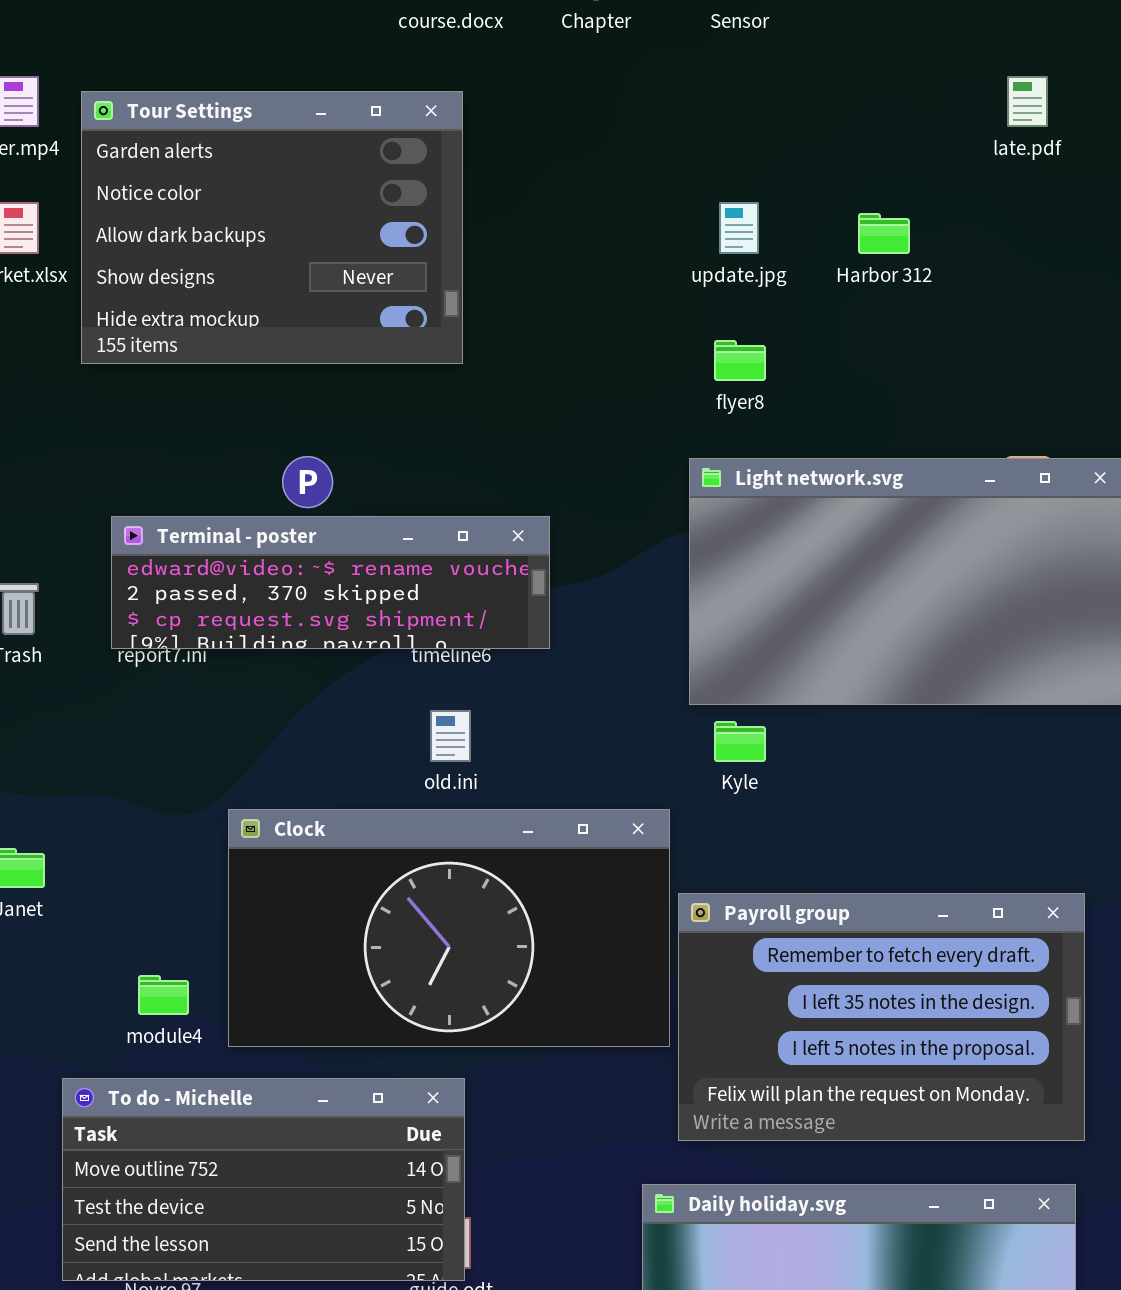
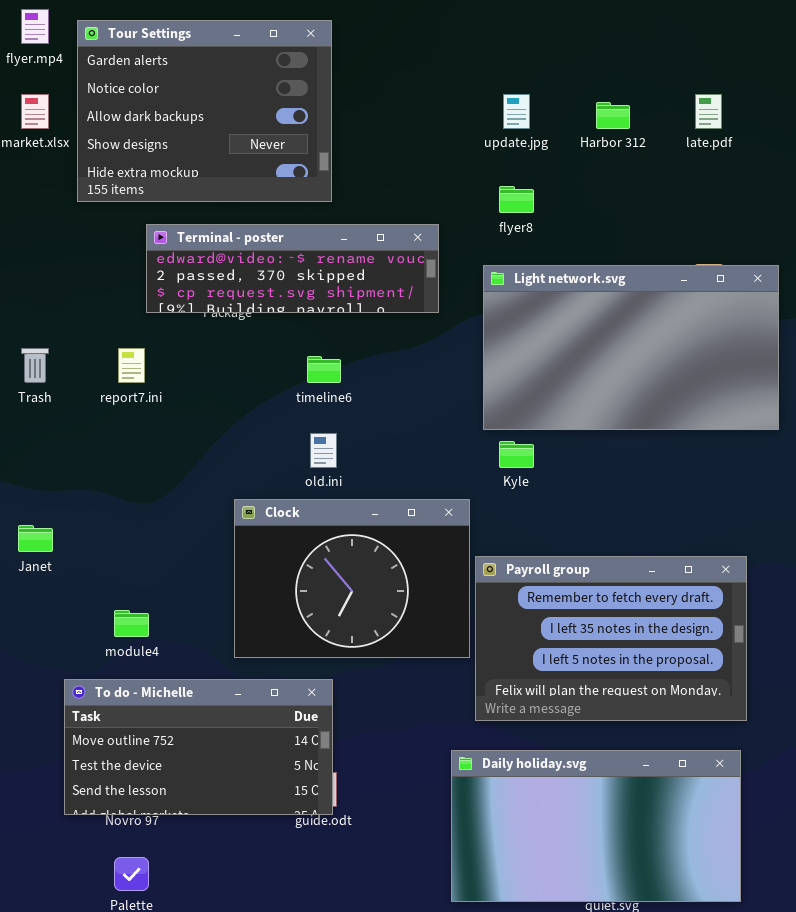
late.pdf: [1007,76,1048,127] -> [695,94,722,129], moved
Terminal - poster: [111,516,550,649] -> [146,224,439,313], moved
Clock: [228,809,670,1047] -> [234,499,470,658], resized

